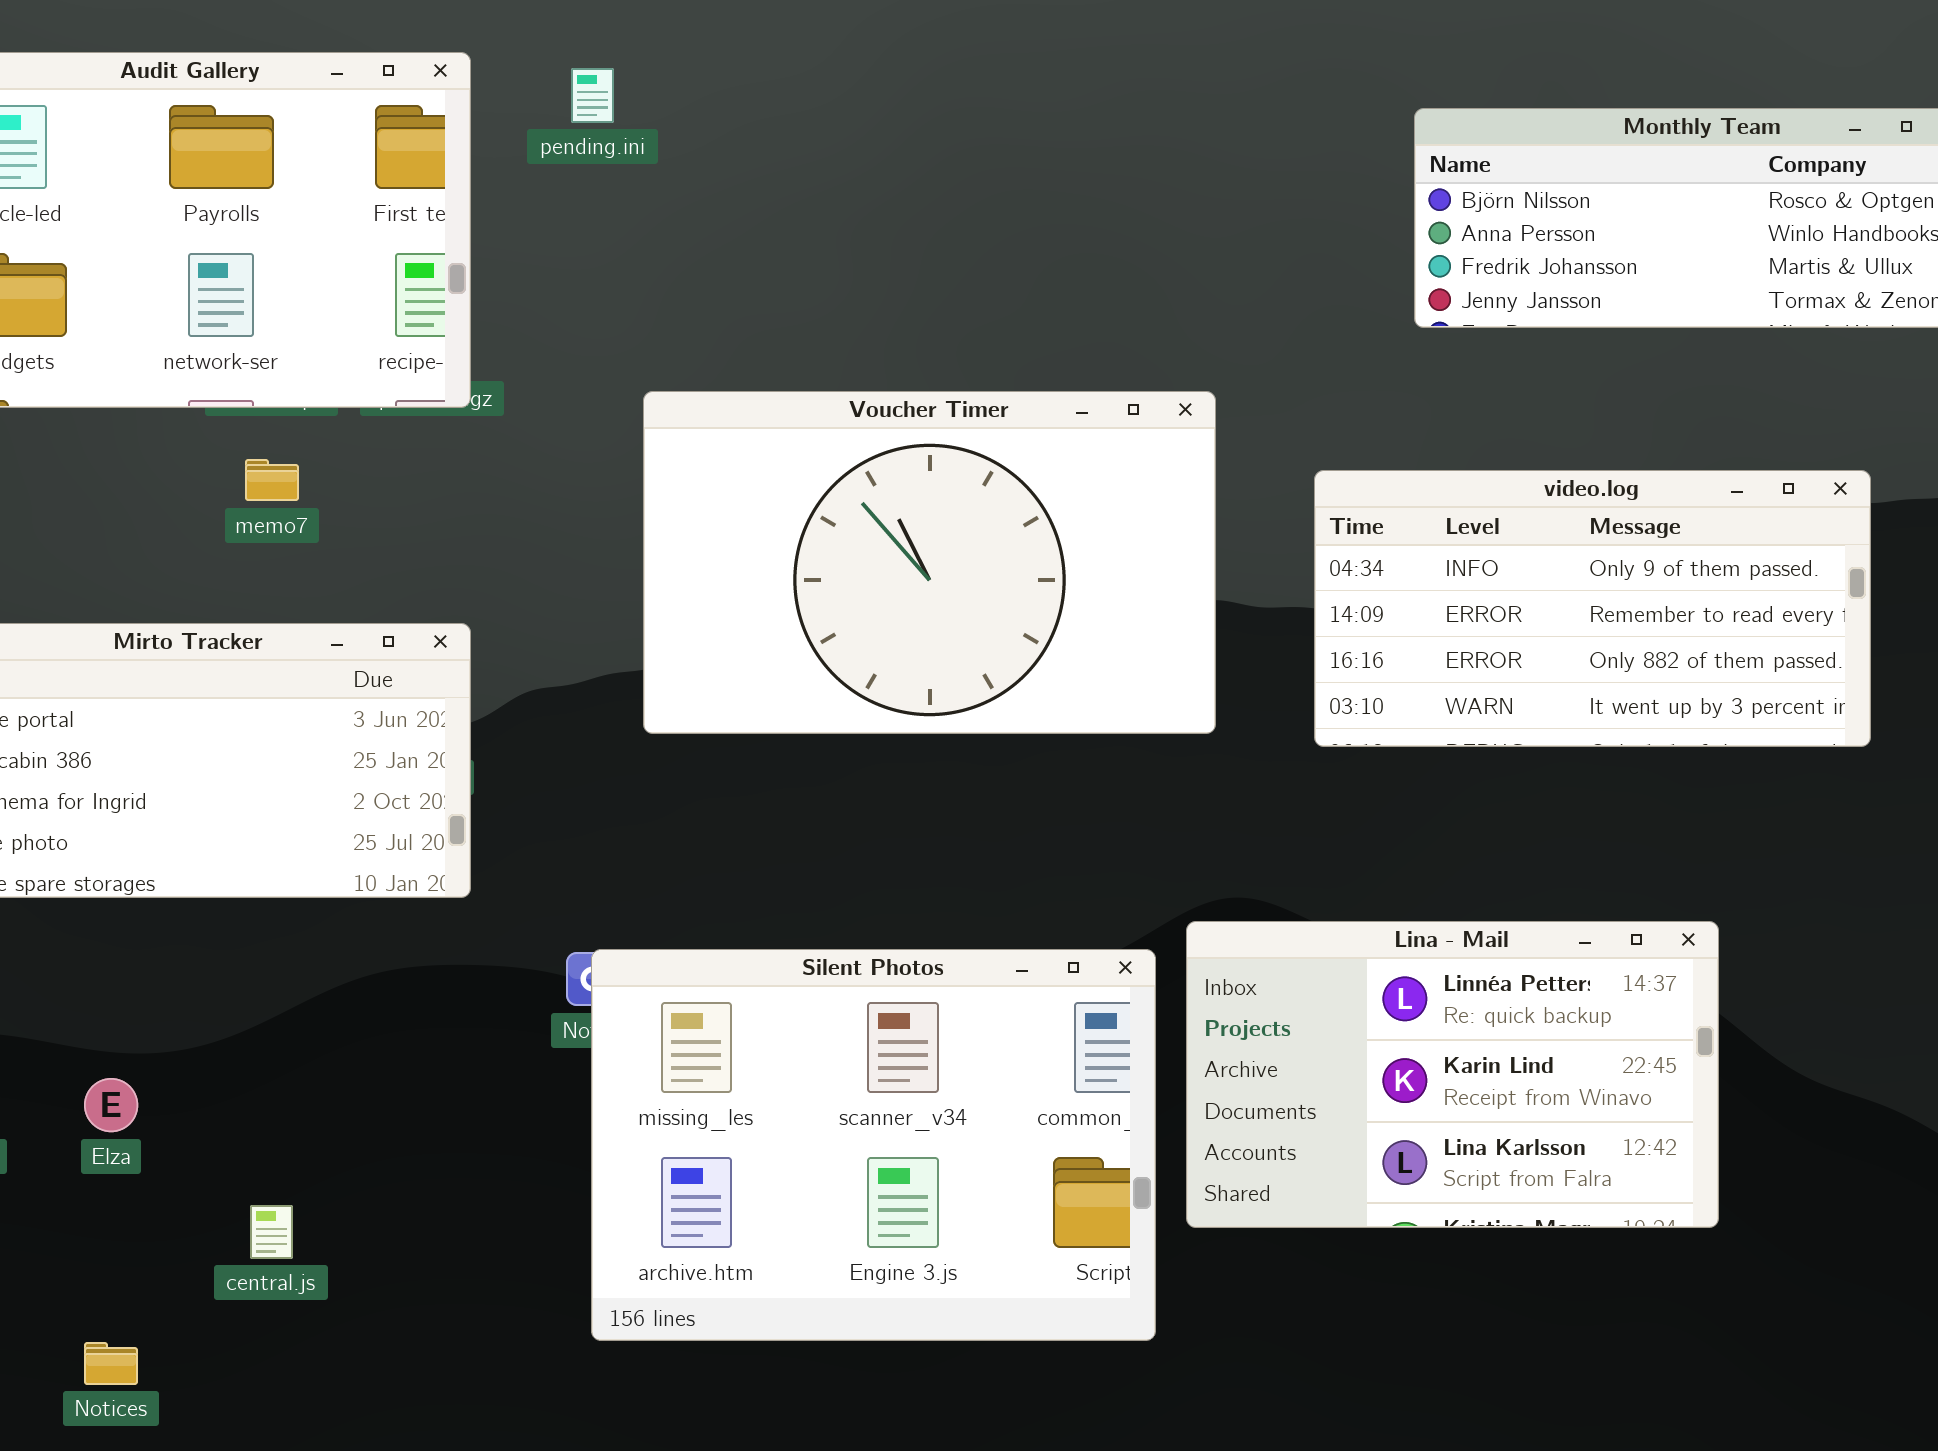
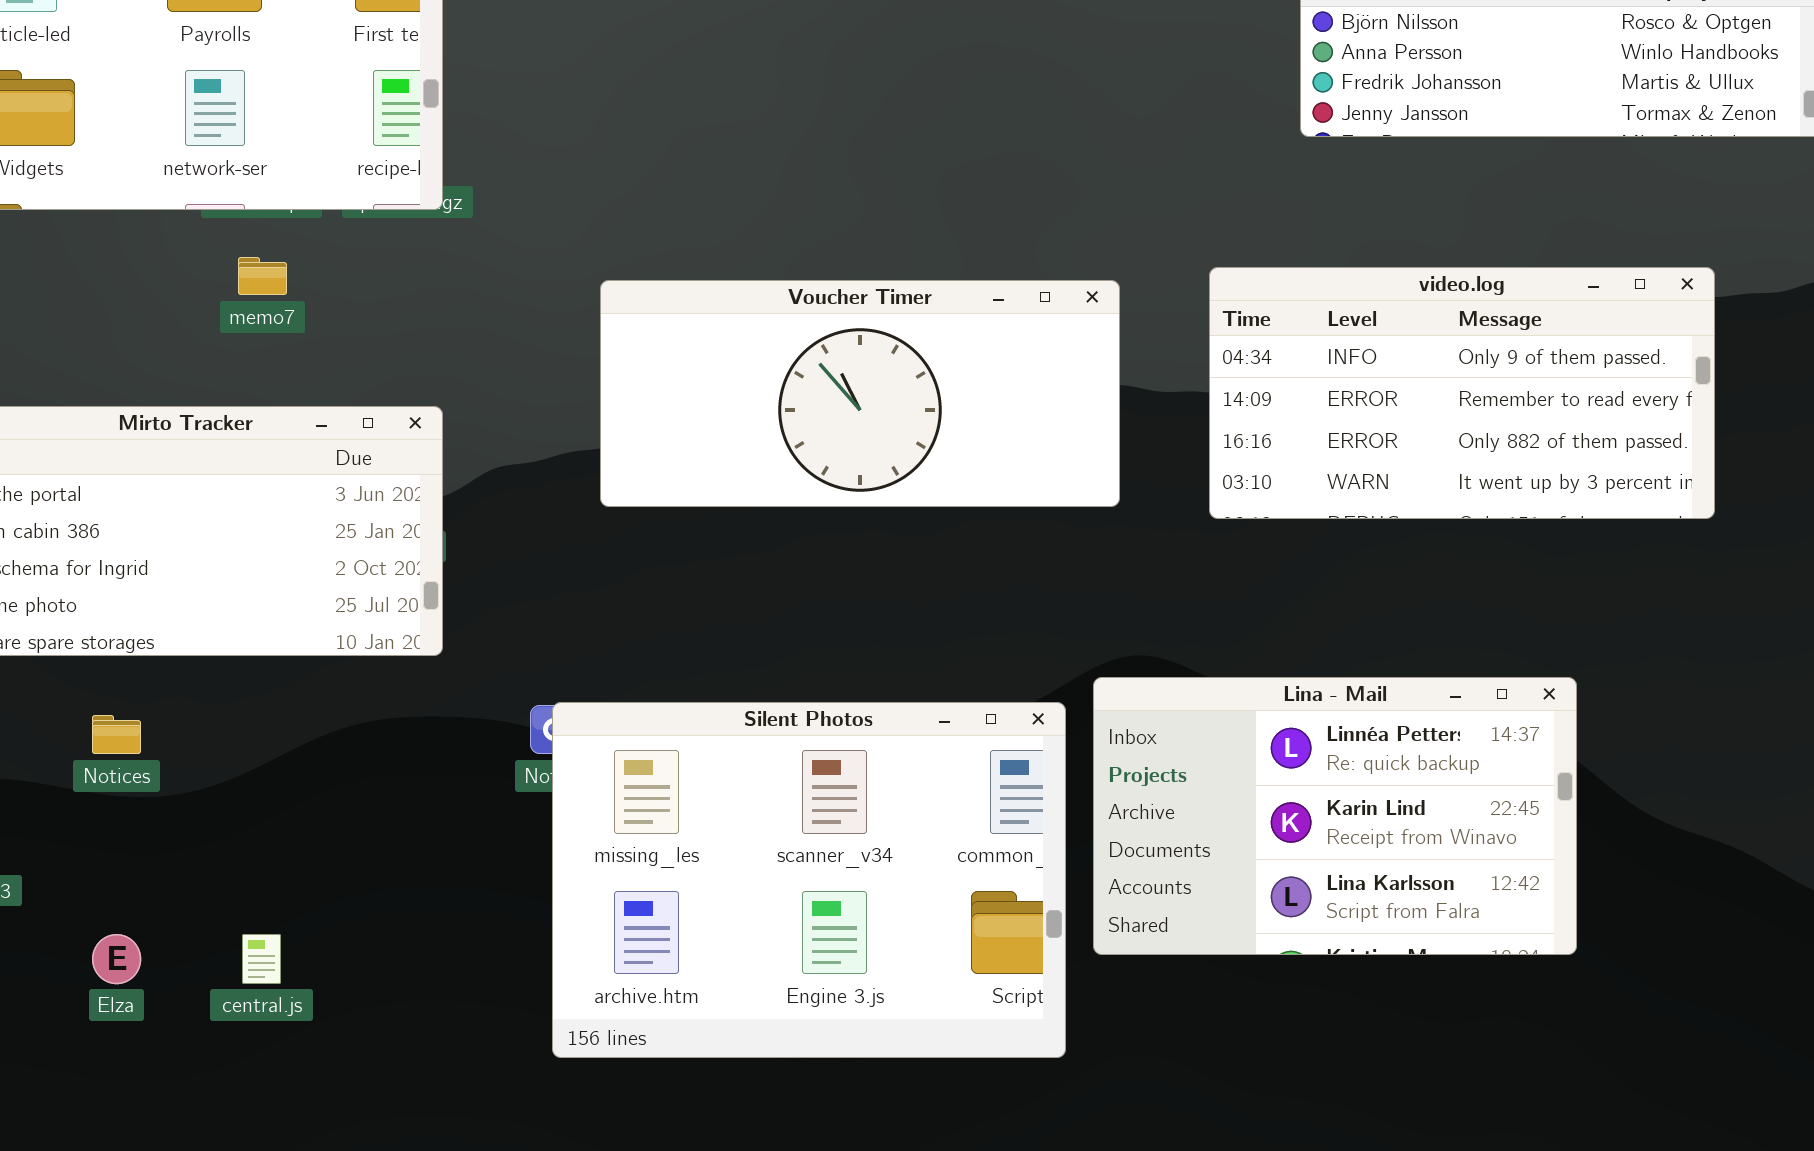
Voucher Timer: [643,391,1216,734] -> [600,280,1120,507], resized
Elza: [84,1078,138,1132] -> [92,934,141,984], moved
Notices: [84,1342,138,1385] -> [92,715,141,754], moved

